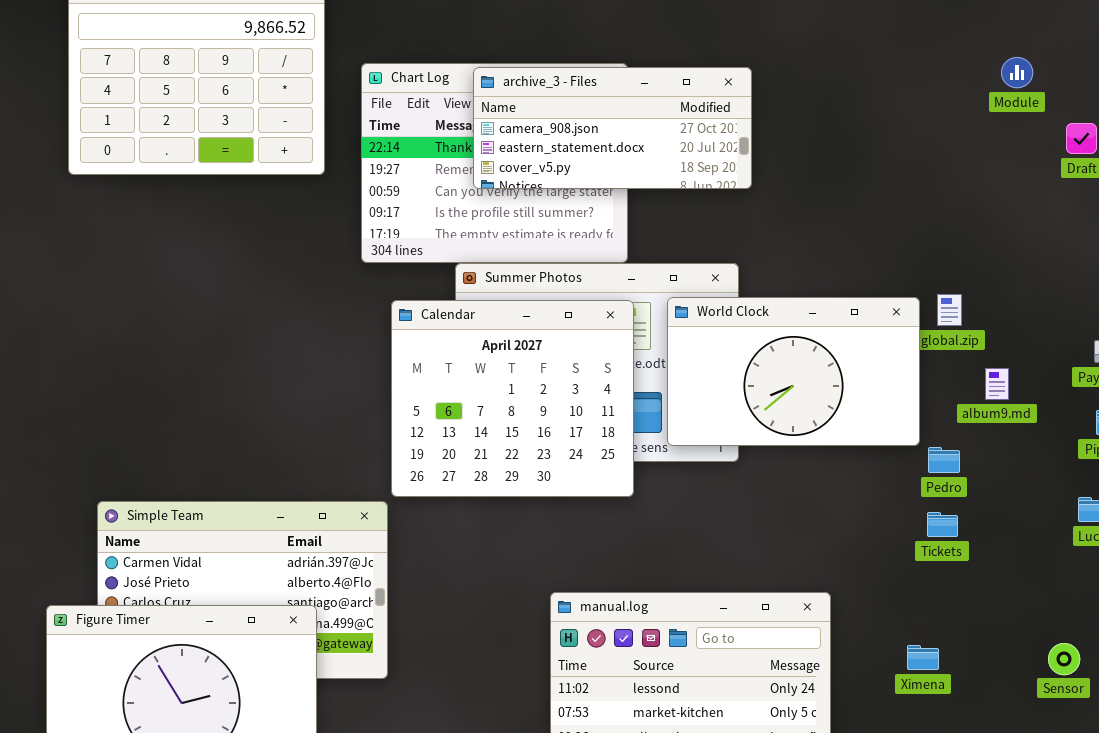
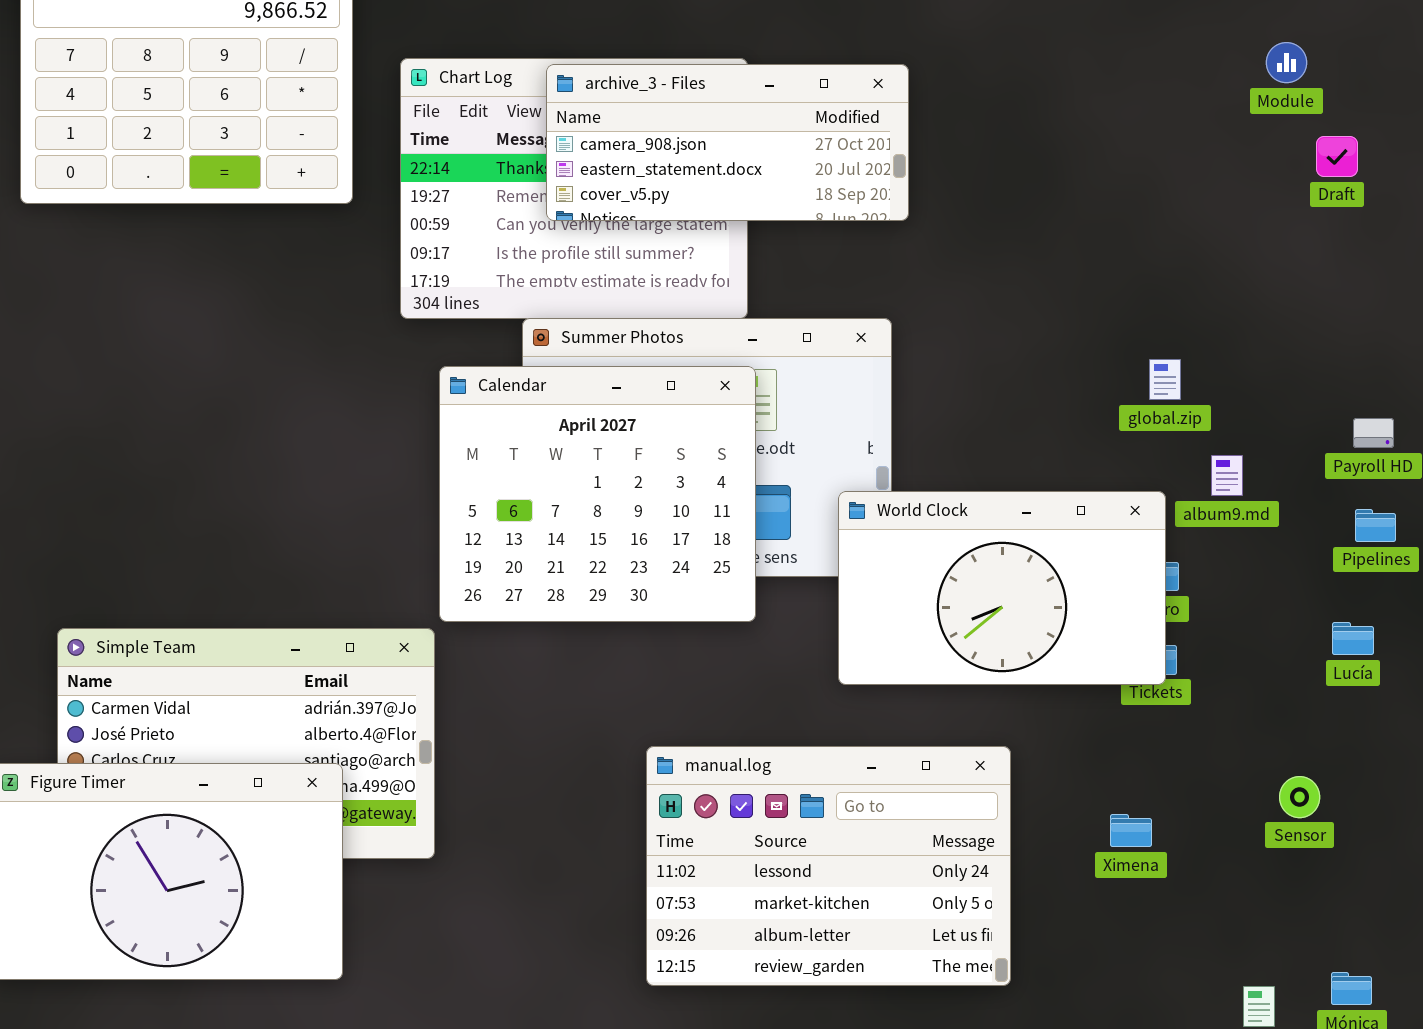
Module: [1001,57,1033,88] -> [1266,42,1307,83], moved
World Clock: [667,297,920,446] -> [838,491,1166,685], moved
Sensor: [1048,643,1080,675] -> [1279,776,1320,818], moved

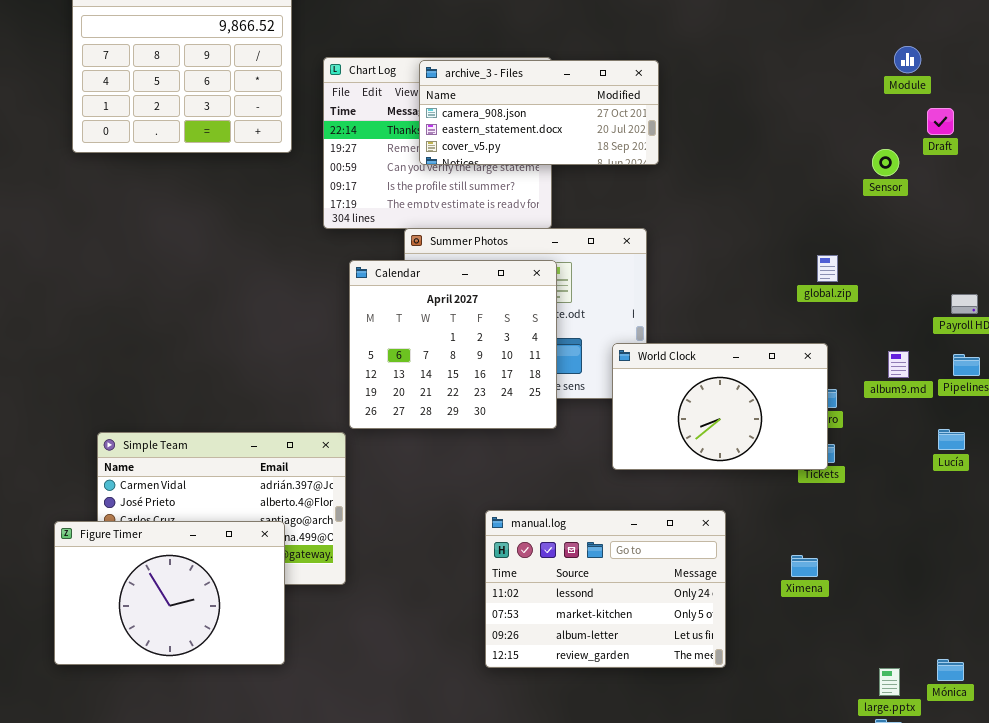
album9.md: [1211,455,1243,496] -> [888,351,909,378], moved
Sensor: [1279,776,1320,818] -> [872,149,899,176], moved

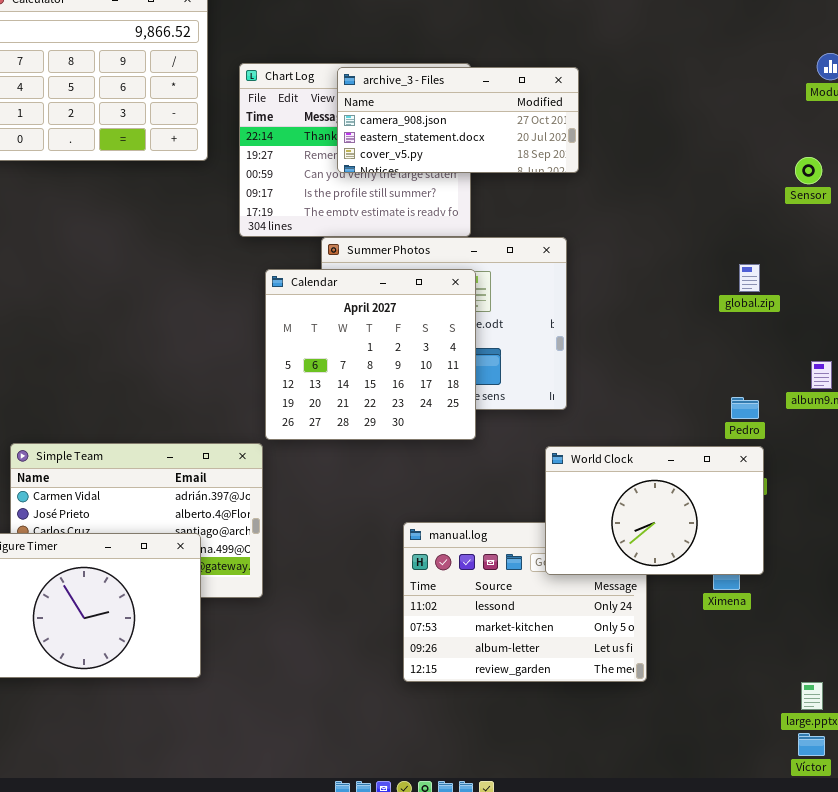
World Clock: [612,343,828,470] -> [545,446,764,575], moved

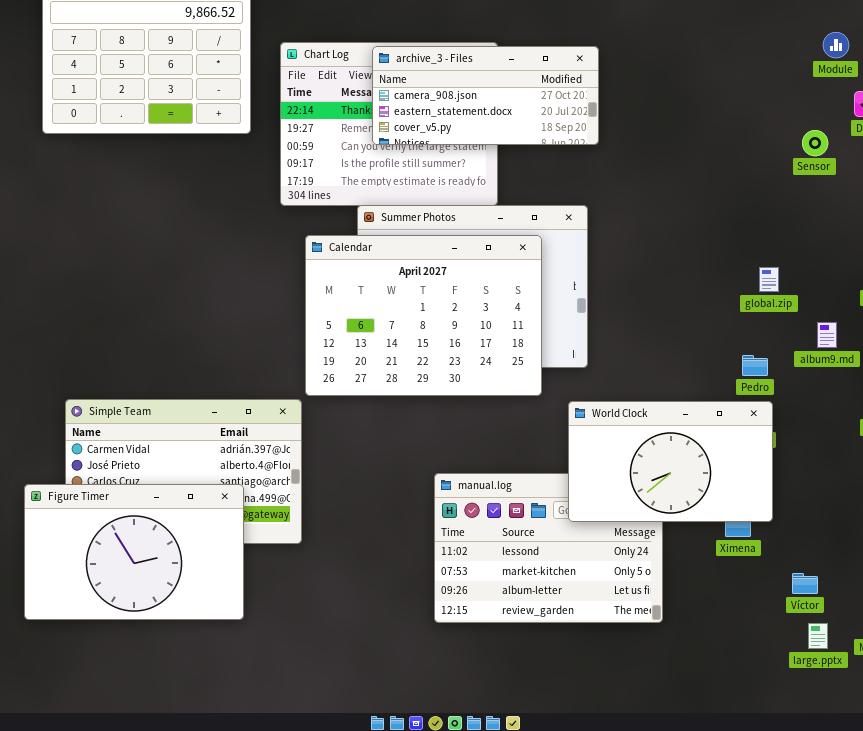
global.zip: [739,264,760,292] -> [759,267,779,292], moved
Calendar: [265,269,476,440] -> [305,235,542,396], resized
Víctor: [798,733,825,756] -> [792,573,818,594], moved

